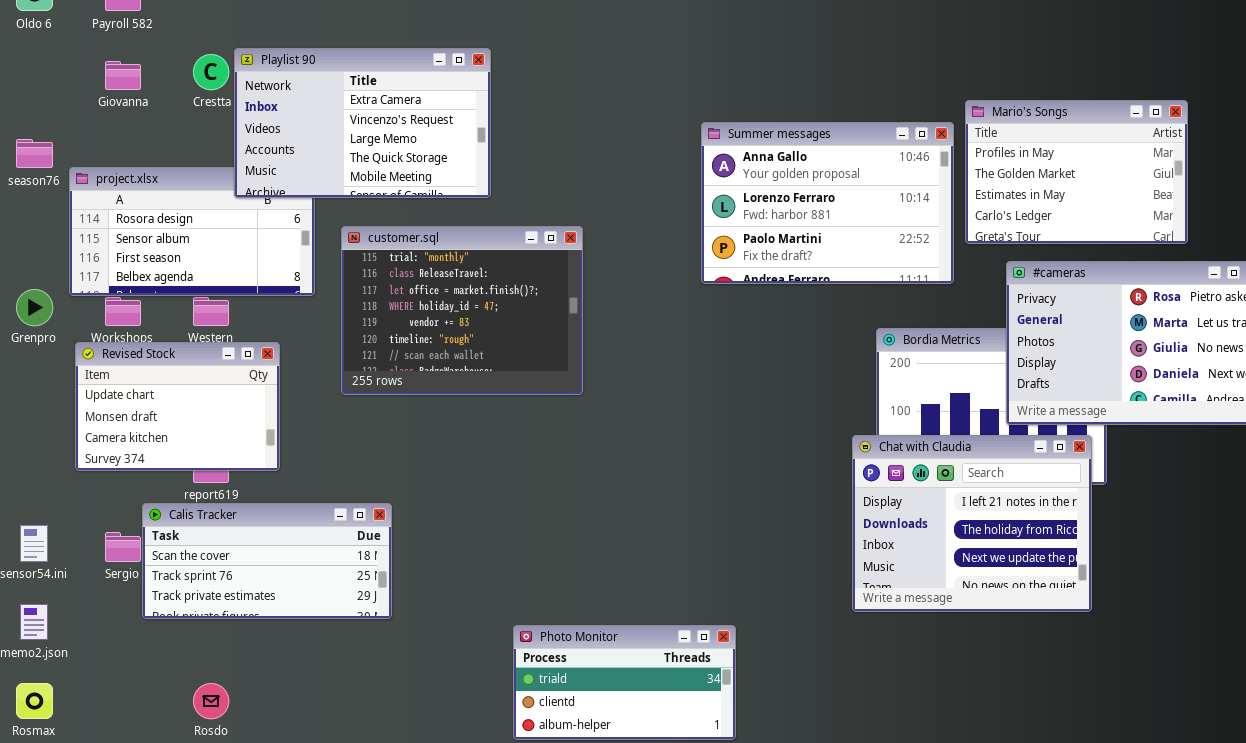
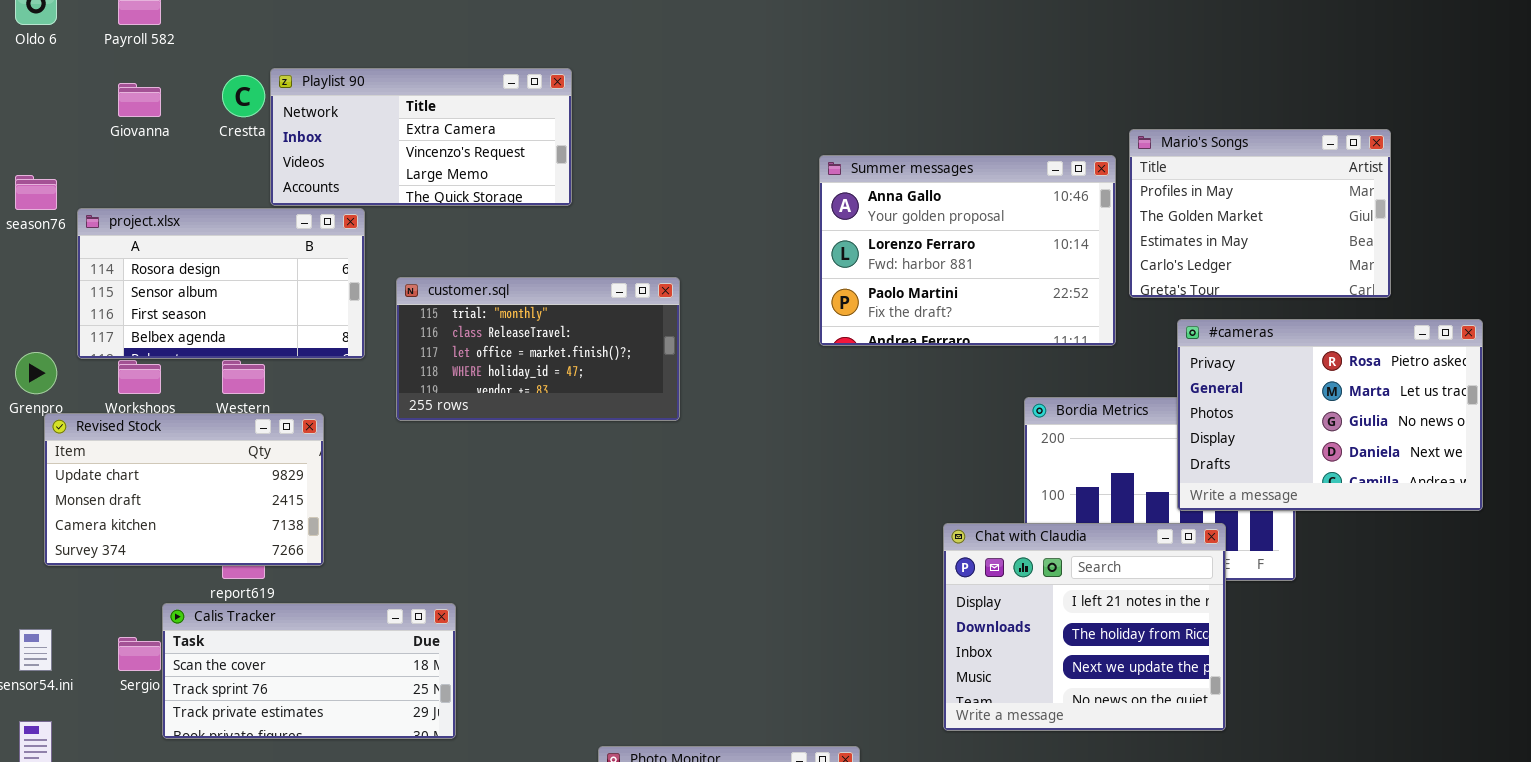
Playlist 90: [234,48,491,198] -> [270,68,572,206], resized
customer.sql: [341,226,583,395] -> [396,277,680,421], resized
Revised Stock: [75,342,280,471] -> [44,413,324,566], resized
Chat with Claudia: [852,435,1092,612] -> [943,523,1226,731], moved

